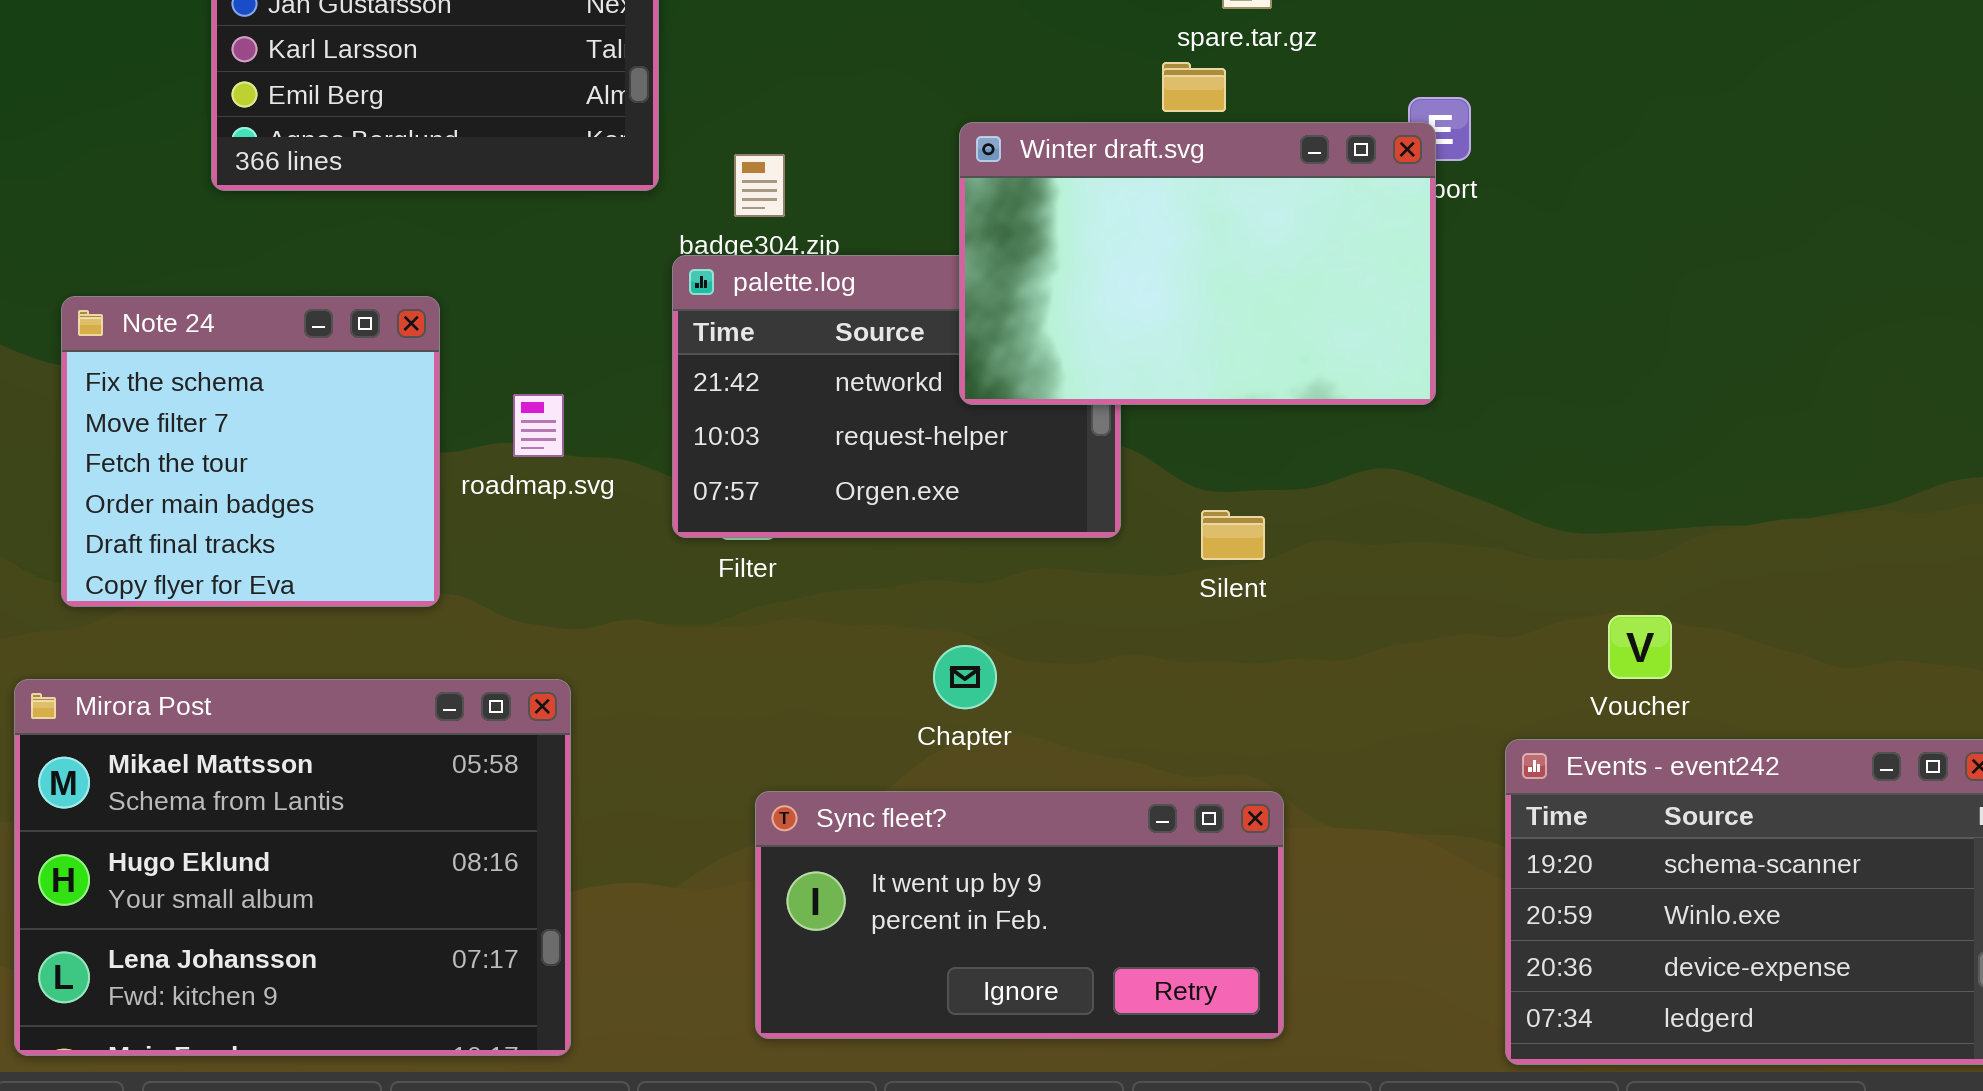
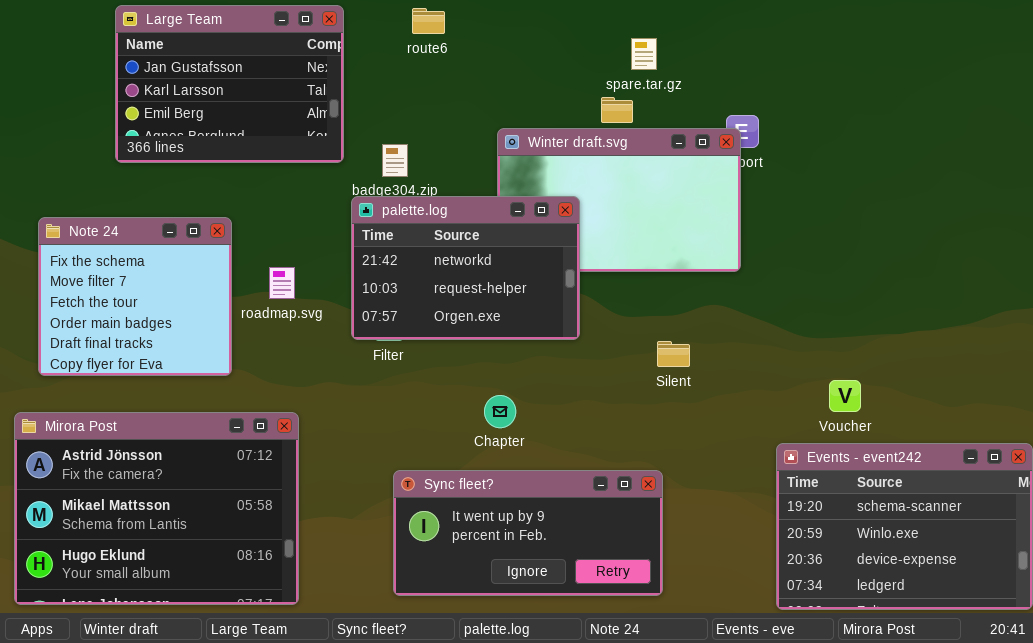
palette.log: [672,255,1121,538] -> [351,196,580,340], raised
Silent: [1201,510,1265,560] -> [657,341,690,367], moved
Mirora Post: [14,679,571,1056] -> [14,412,299,605], scrolled up 1 row

